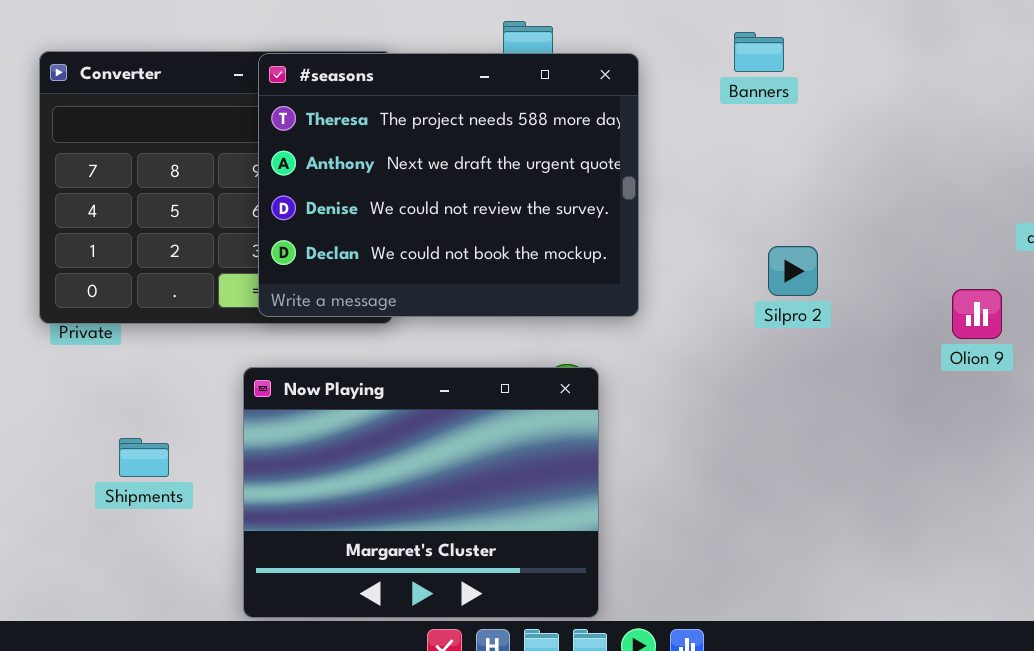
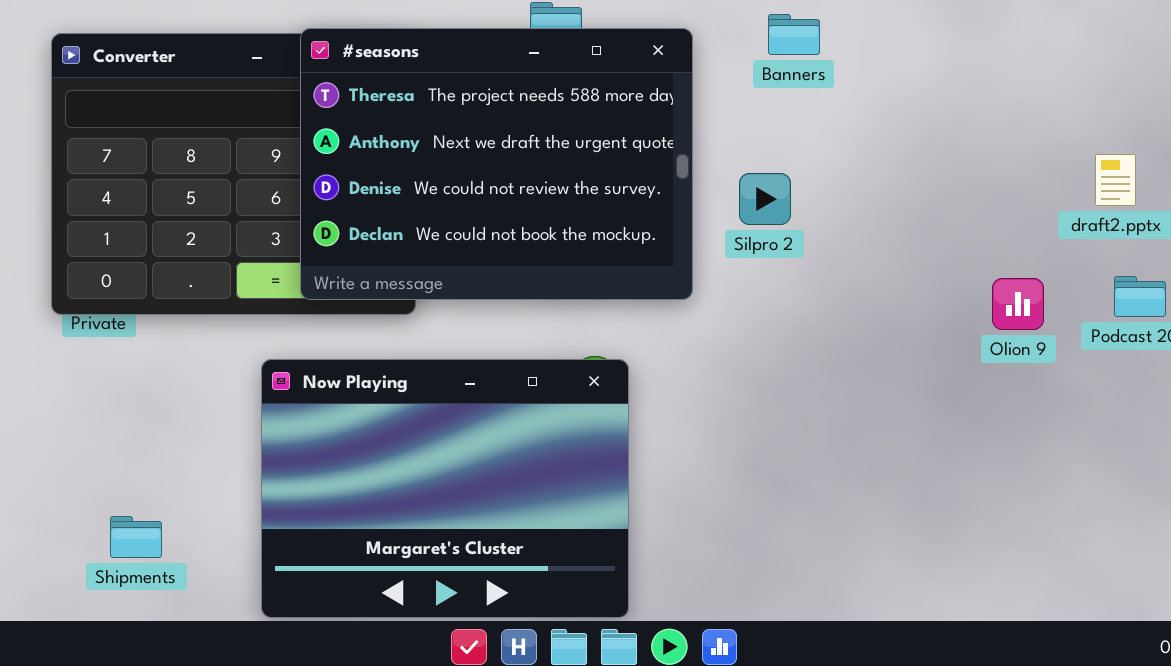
#seasons: [258,53,639,317] -> [300,28,693,300], moved
Silpro 2: [768,246,818,296] -> [739,173,791,225], moved
Shipments: [119,438,169,477] -> [110,516,162,558], moved

